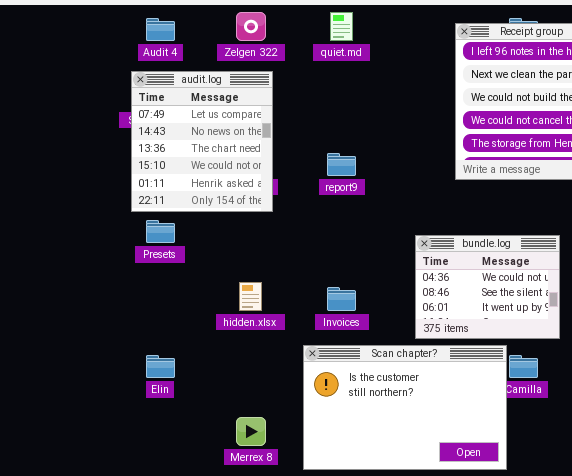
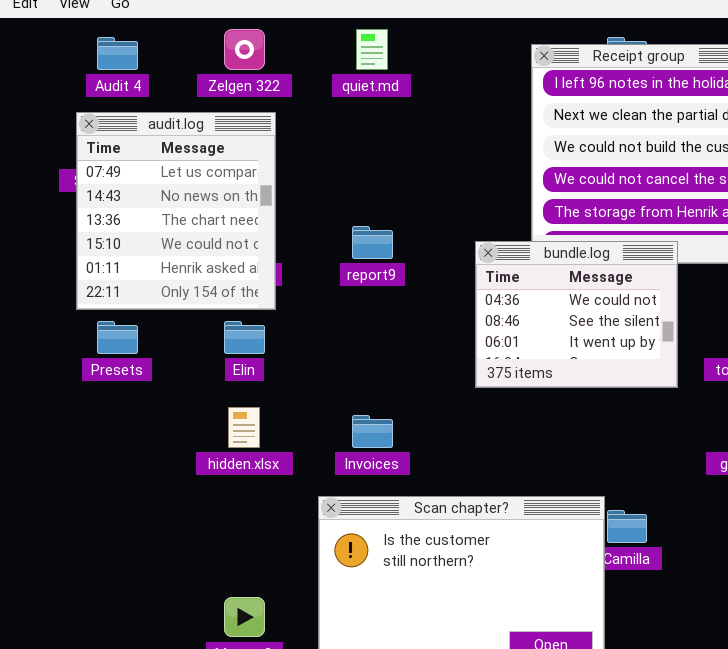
bundle.log: [415,235,560,339] -> [475,241,678,388], moved
Elin: [146,355,175,378] -> [224,321,265,354], moved

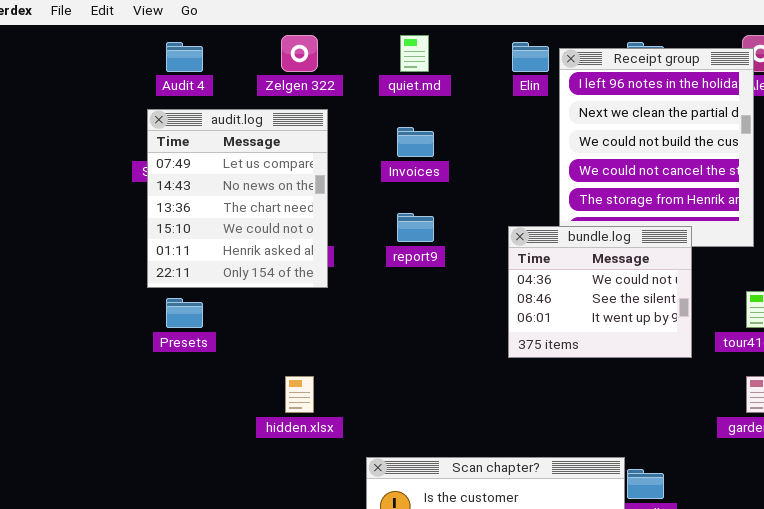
Elin: [224,321,265,354] -> [512,42,549,72], moved
Invoices: [352,415,393,448] -> [397,127,434,157], moved

